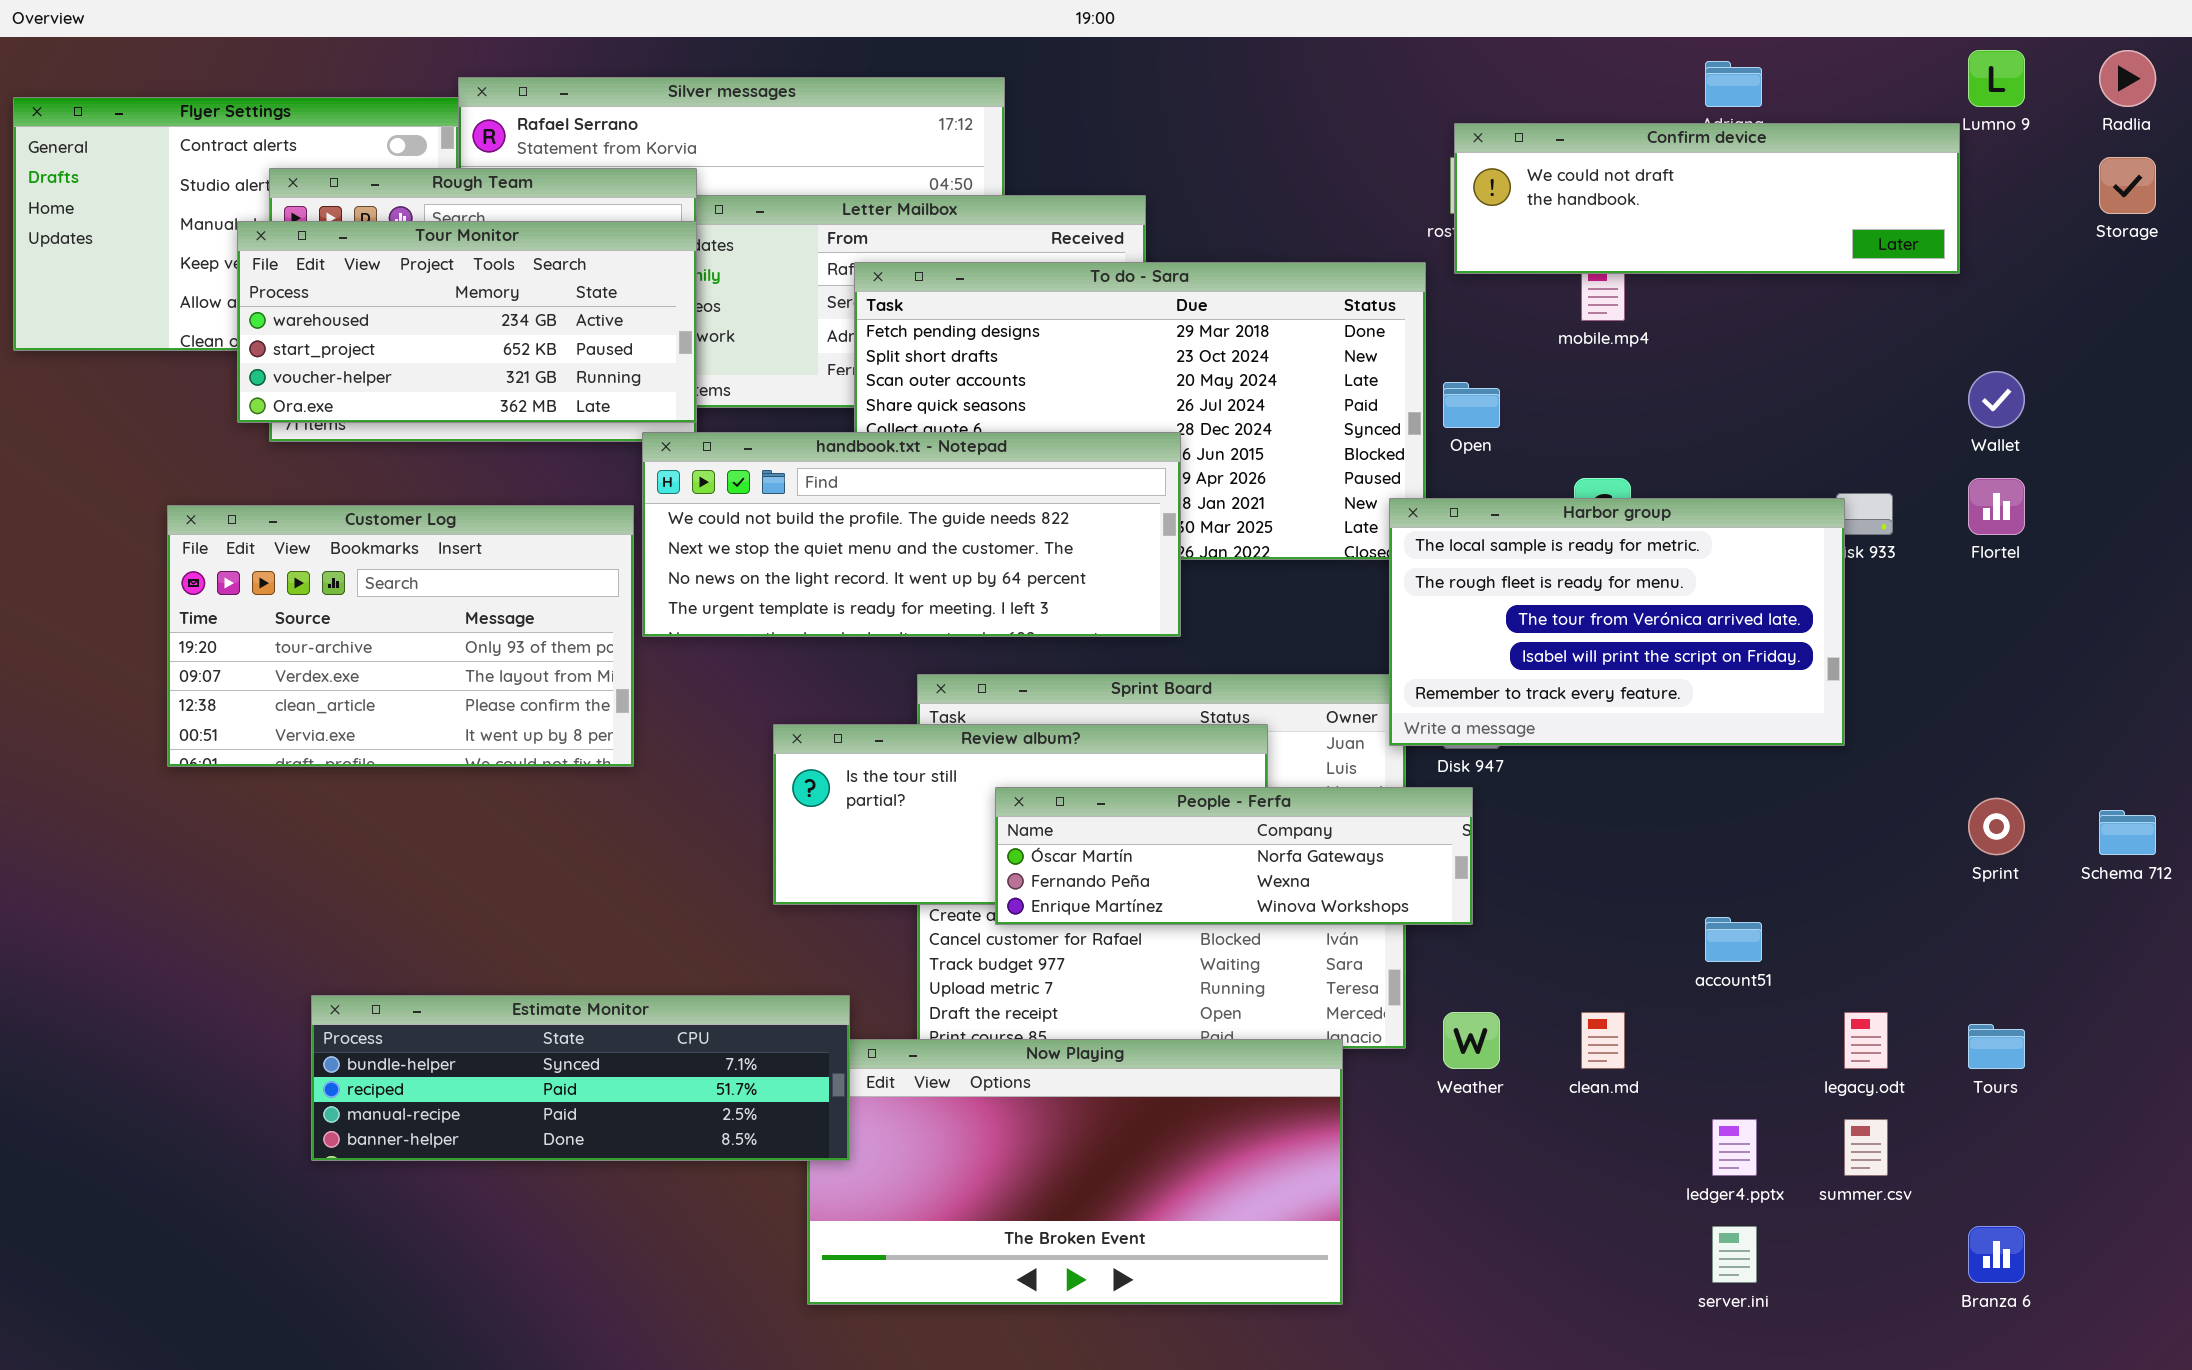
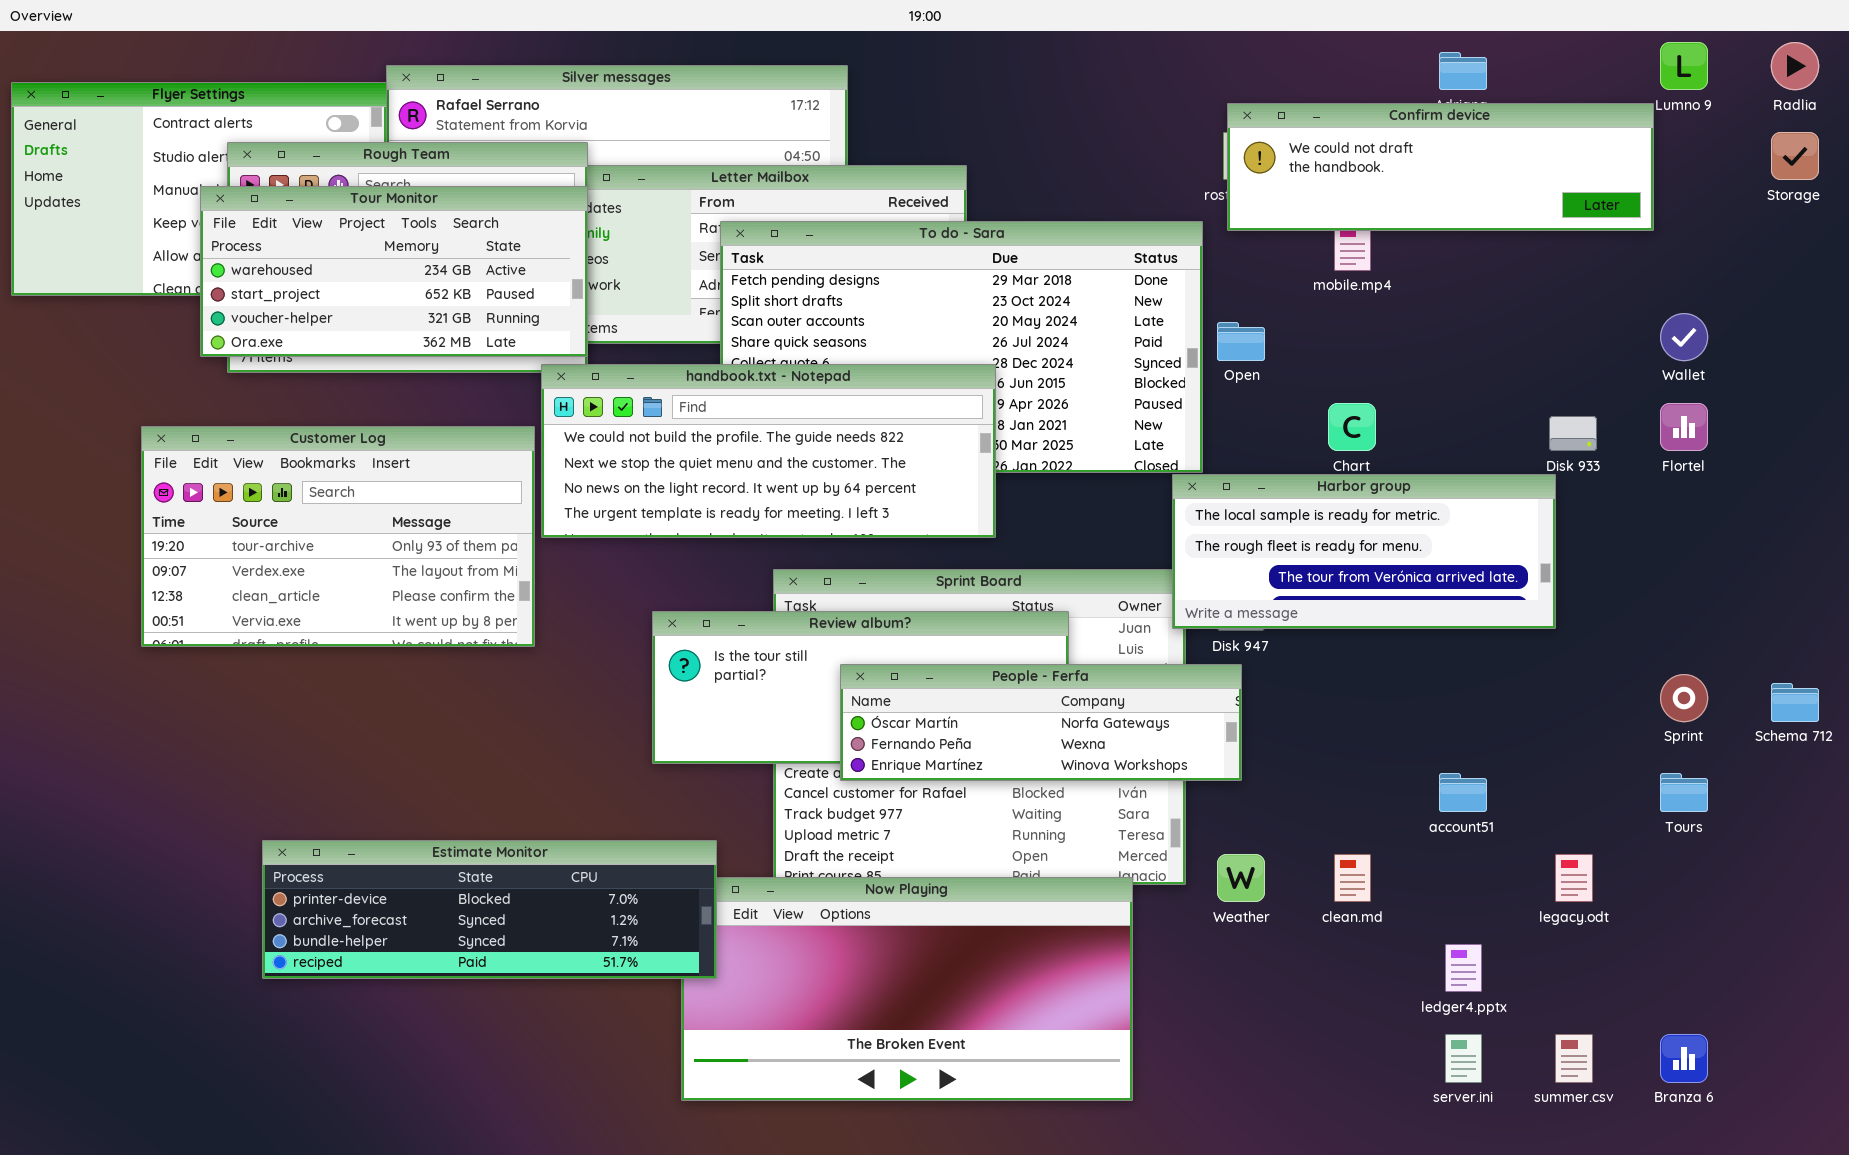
Harbor group: [1389,498,1845,746] -> [1172,474,1556,629], resized
Estimate Monitor: [311,995,850,1161] -> [262,840,717,979], scrolled up 2 rows
Tours: [1968,1024,2025,1069] -> [1660,773,1708,812], moved
summer.csv: [1844,1119,1888,1176] -> [1555,1034,1593,1083], moved

